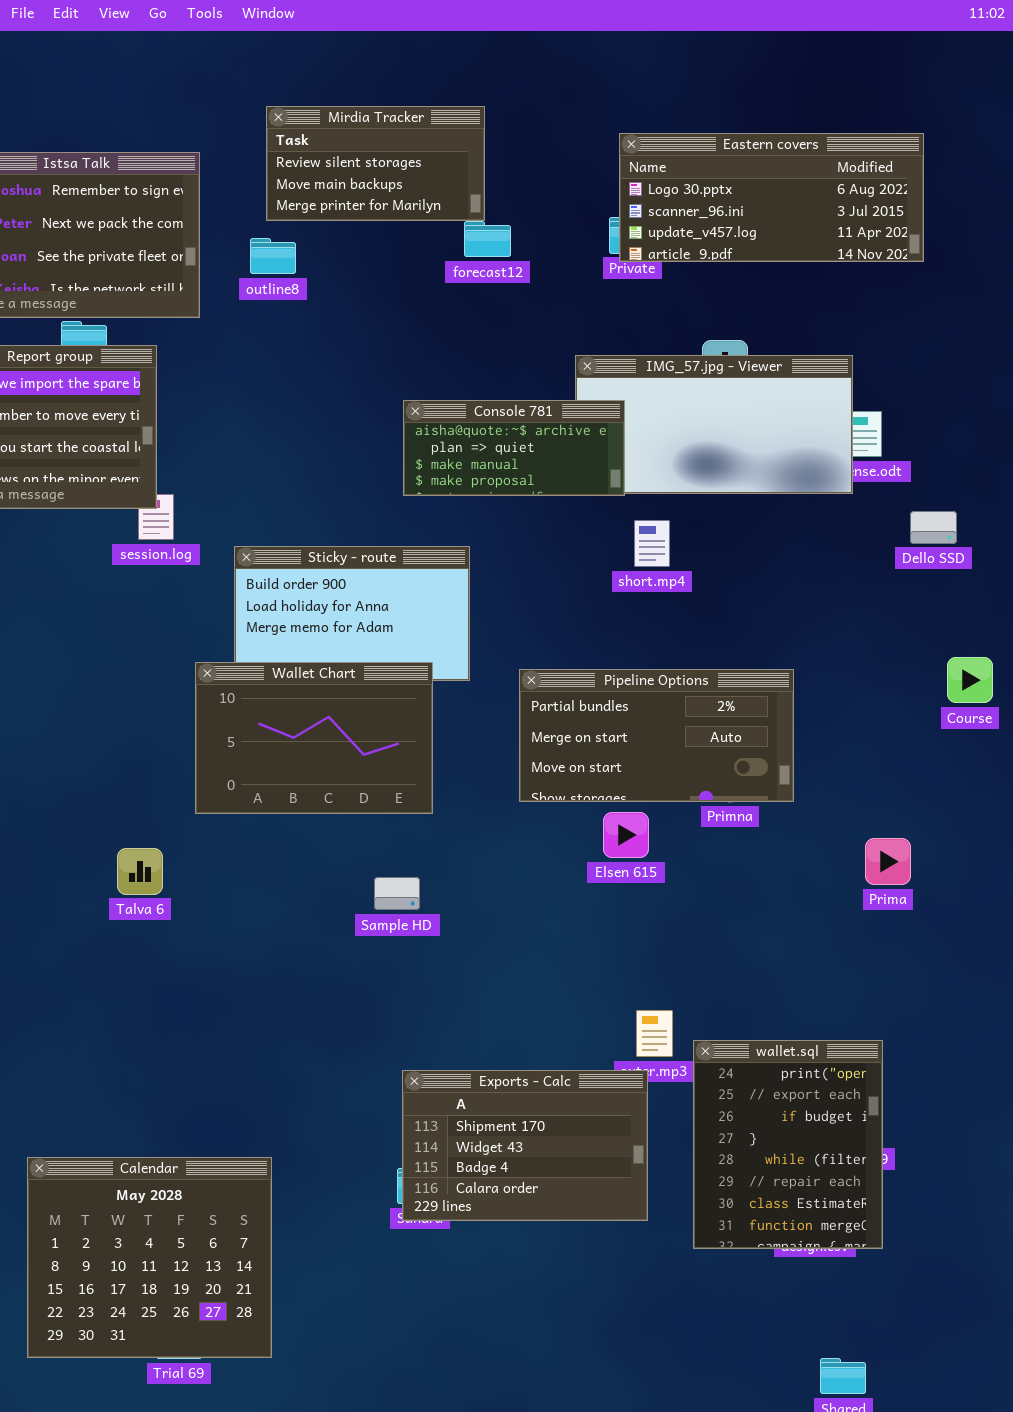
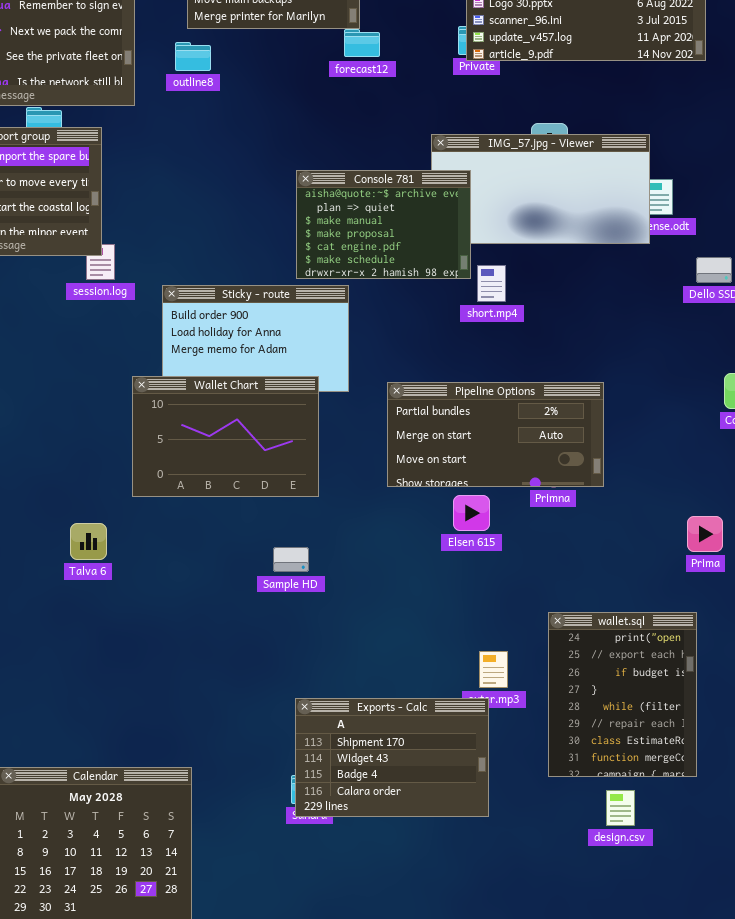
Console 781: [403,400,625,496] -> [296,170,471,279], resized
Prima: [865,838,911,885] -> [687,516,723,552], moved
wallet.sql: [693,1040,883,1249] -> [548,612,697,777], moved

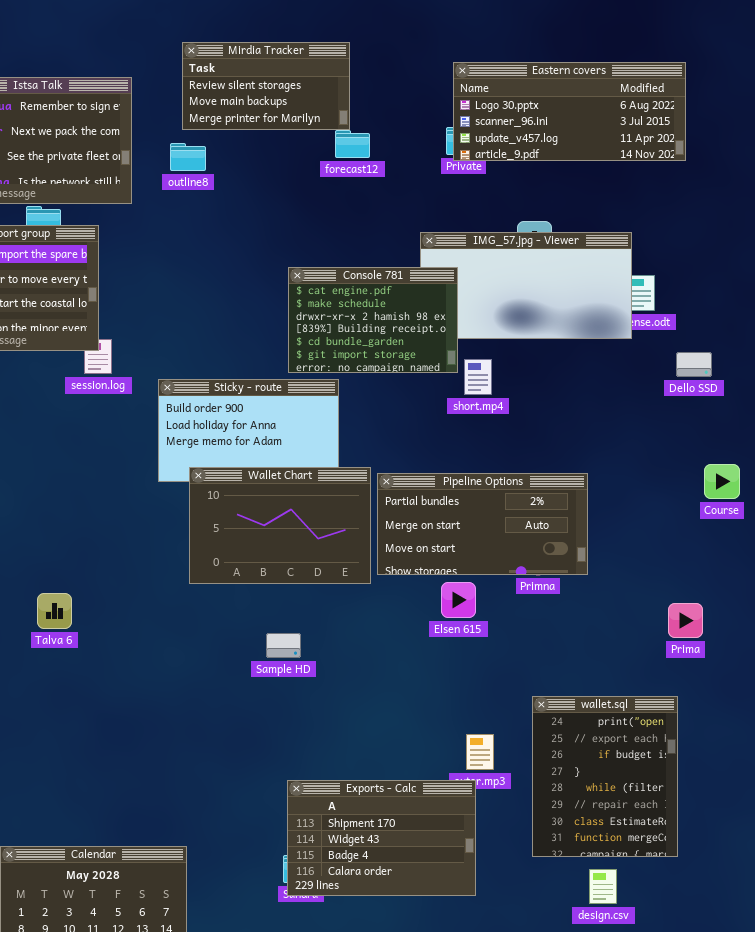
Console 781: [296,170,471,279] -> [288,267,458,373], scrolled down 4 rows
Wallet Chart: [132,376,319,497] -> [189,467,371,584], moved
Talva 6: [70,523,107,560] -> [37,593,72,629], moved

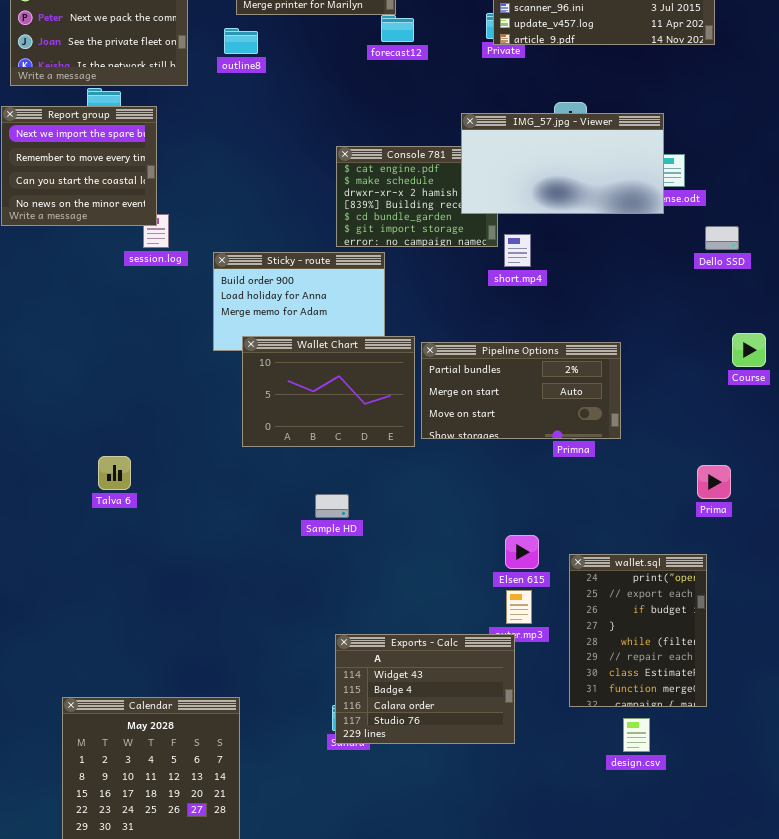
IMG_57.jpg - Viewer: [420,232,632,339] -> [461,113,664,214], raised
Elsen 615: [441,582,476,618] -> [505,535,539,569], moved
Exports - Calc: [287,780,476,896] -> [335,634,515,744], scrolled down 1 row

